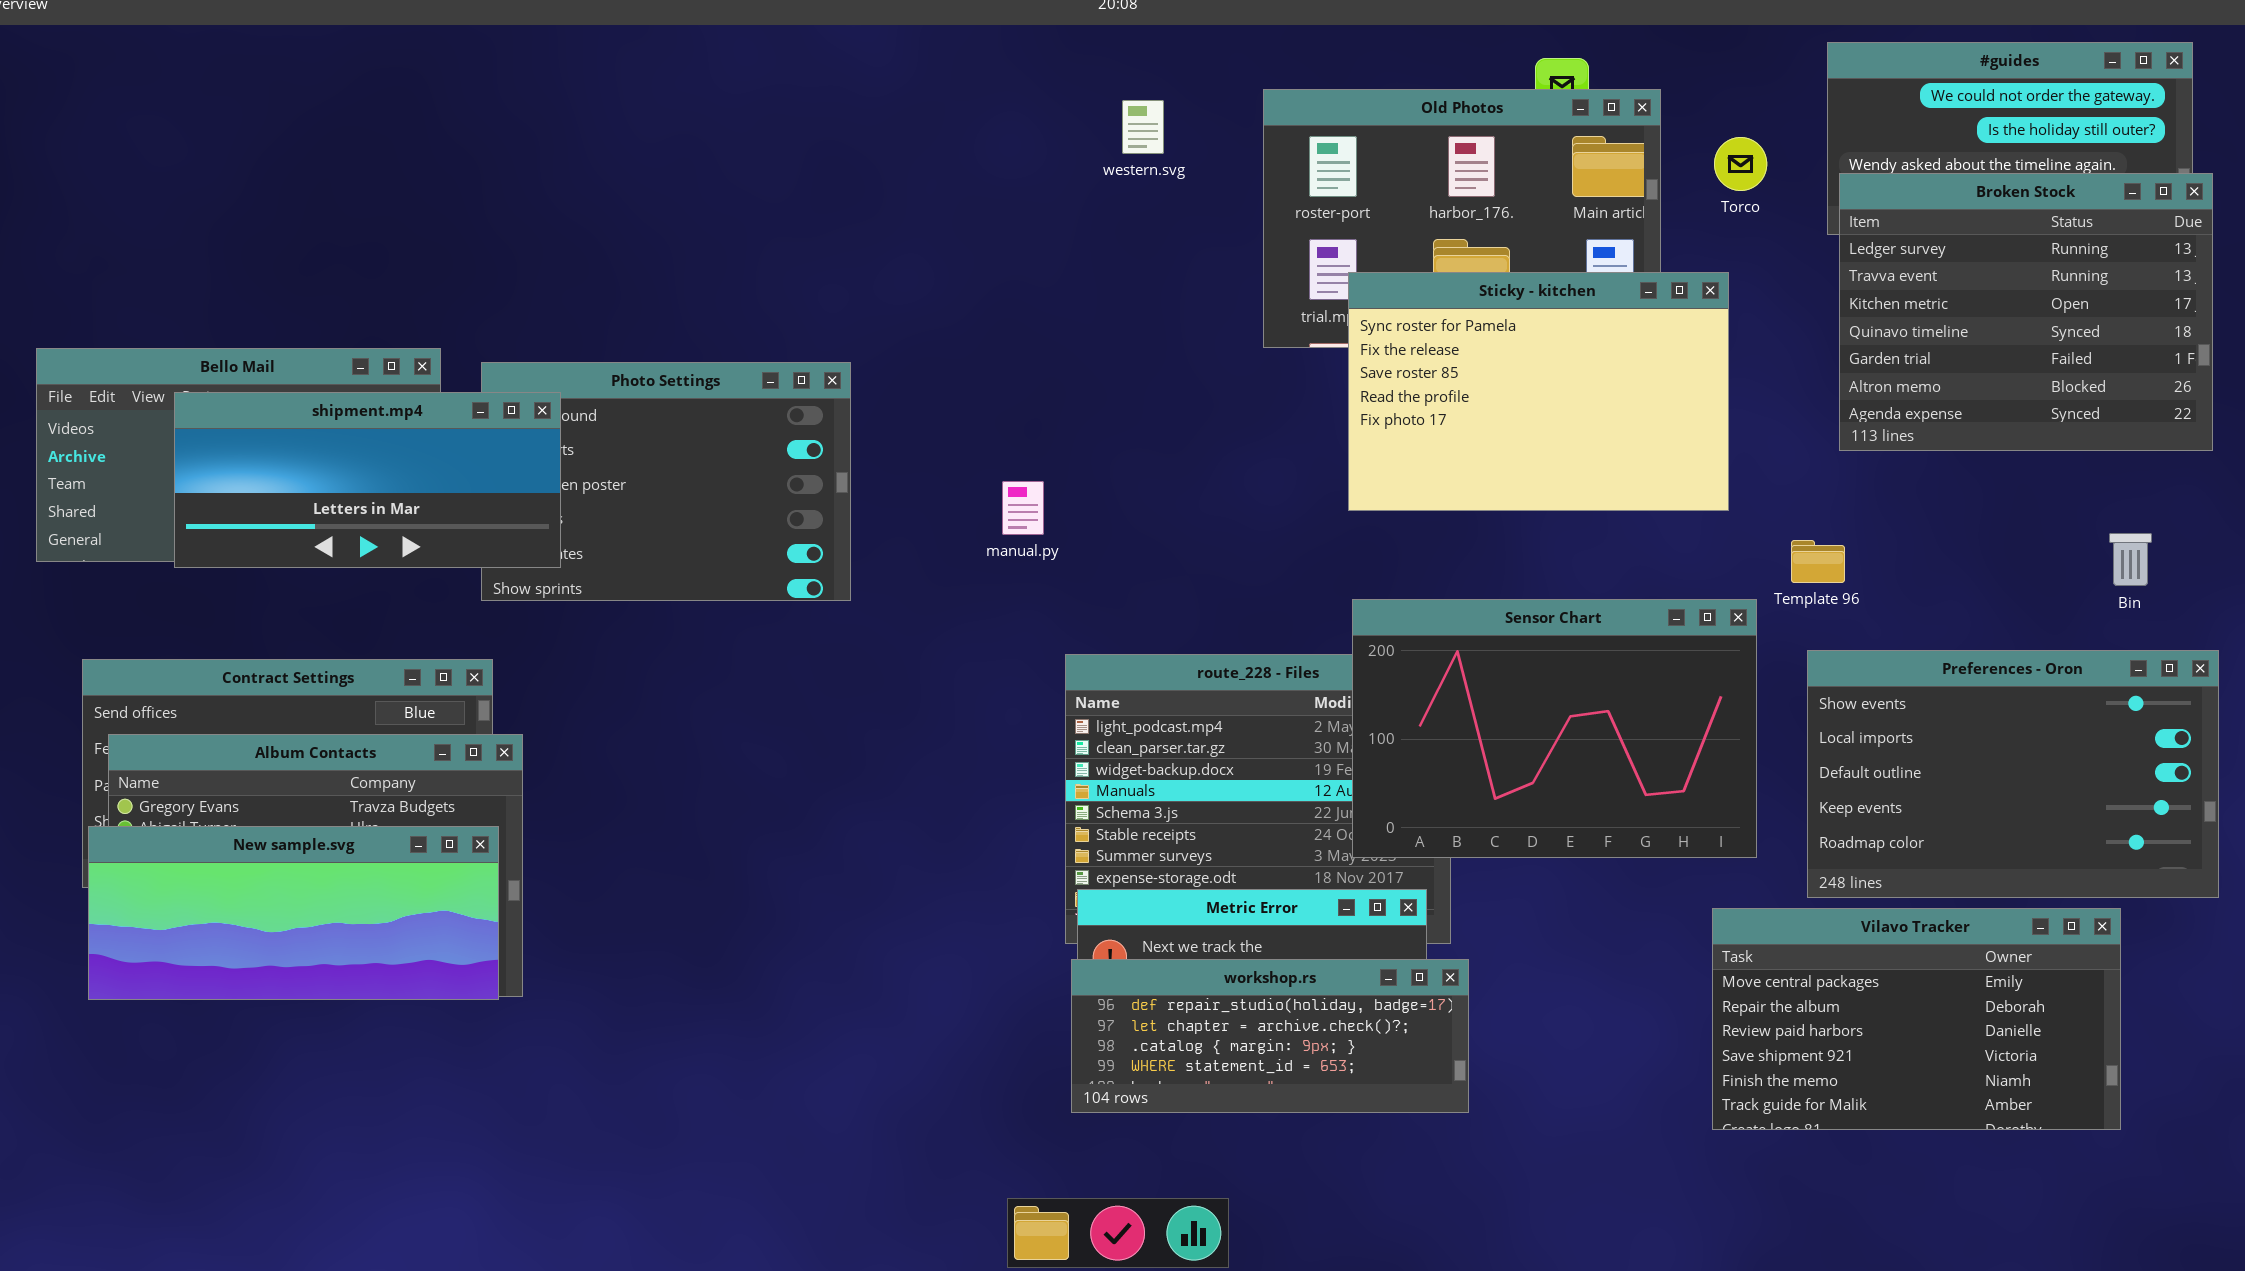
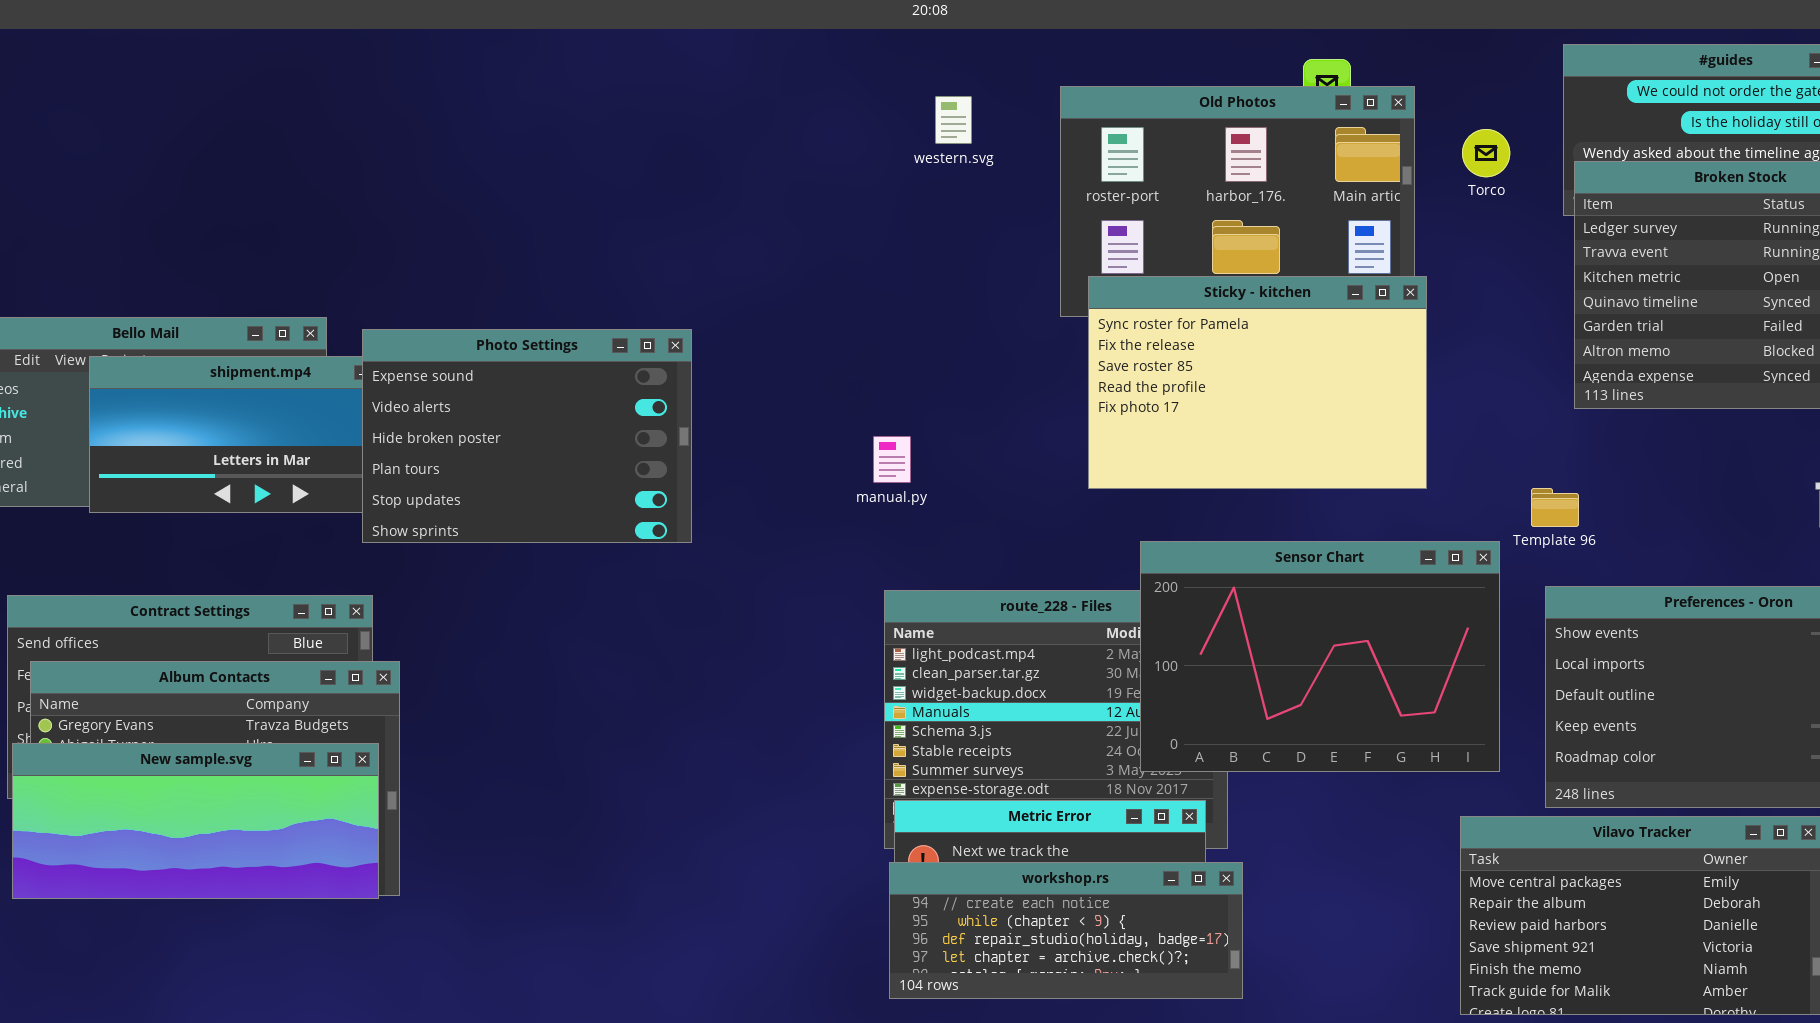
Sticky - kitchen: [1348,272,1729,511] -> [1088,276,1427,489], moved
Photo Settings: [481,362,851,601] -> [362,329,692,543], raised
manual.py: [1002,481,1044,535] -> [873,436,911,483], moved
workshop.rs: [1071,959,1469,1113] -> [889,862,1243,999], scrolled up 2 rows

